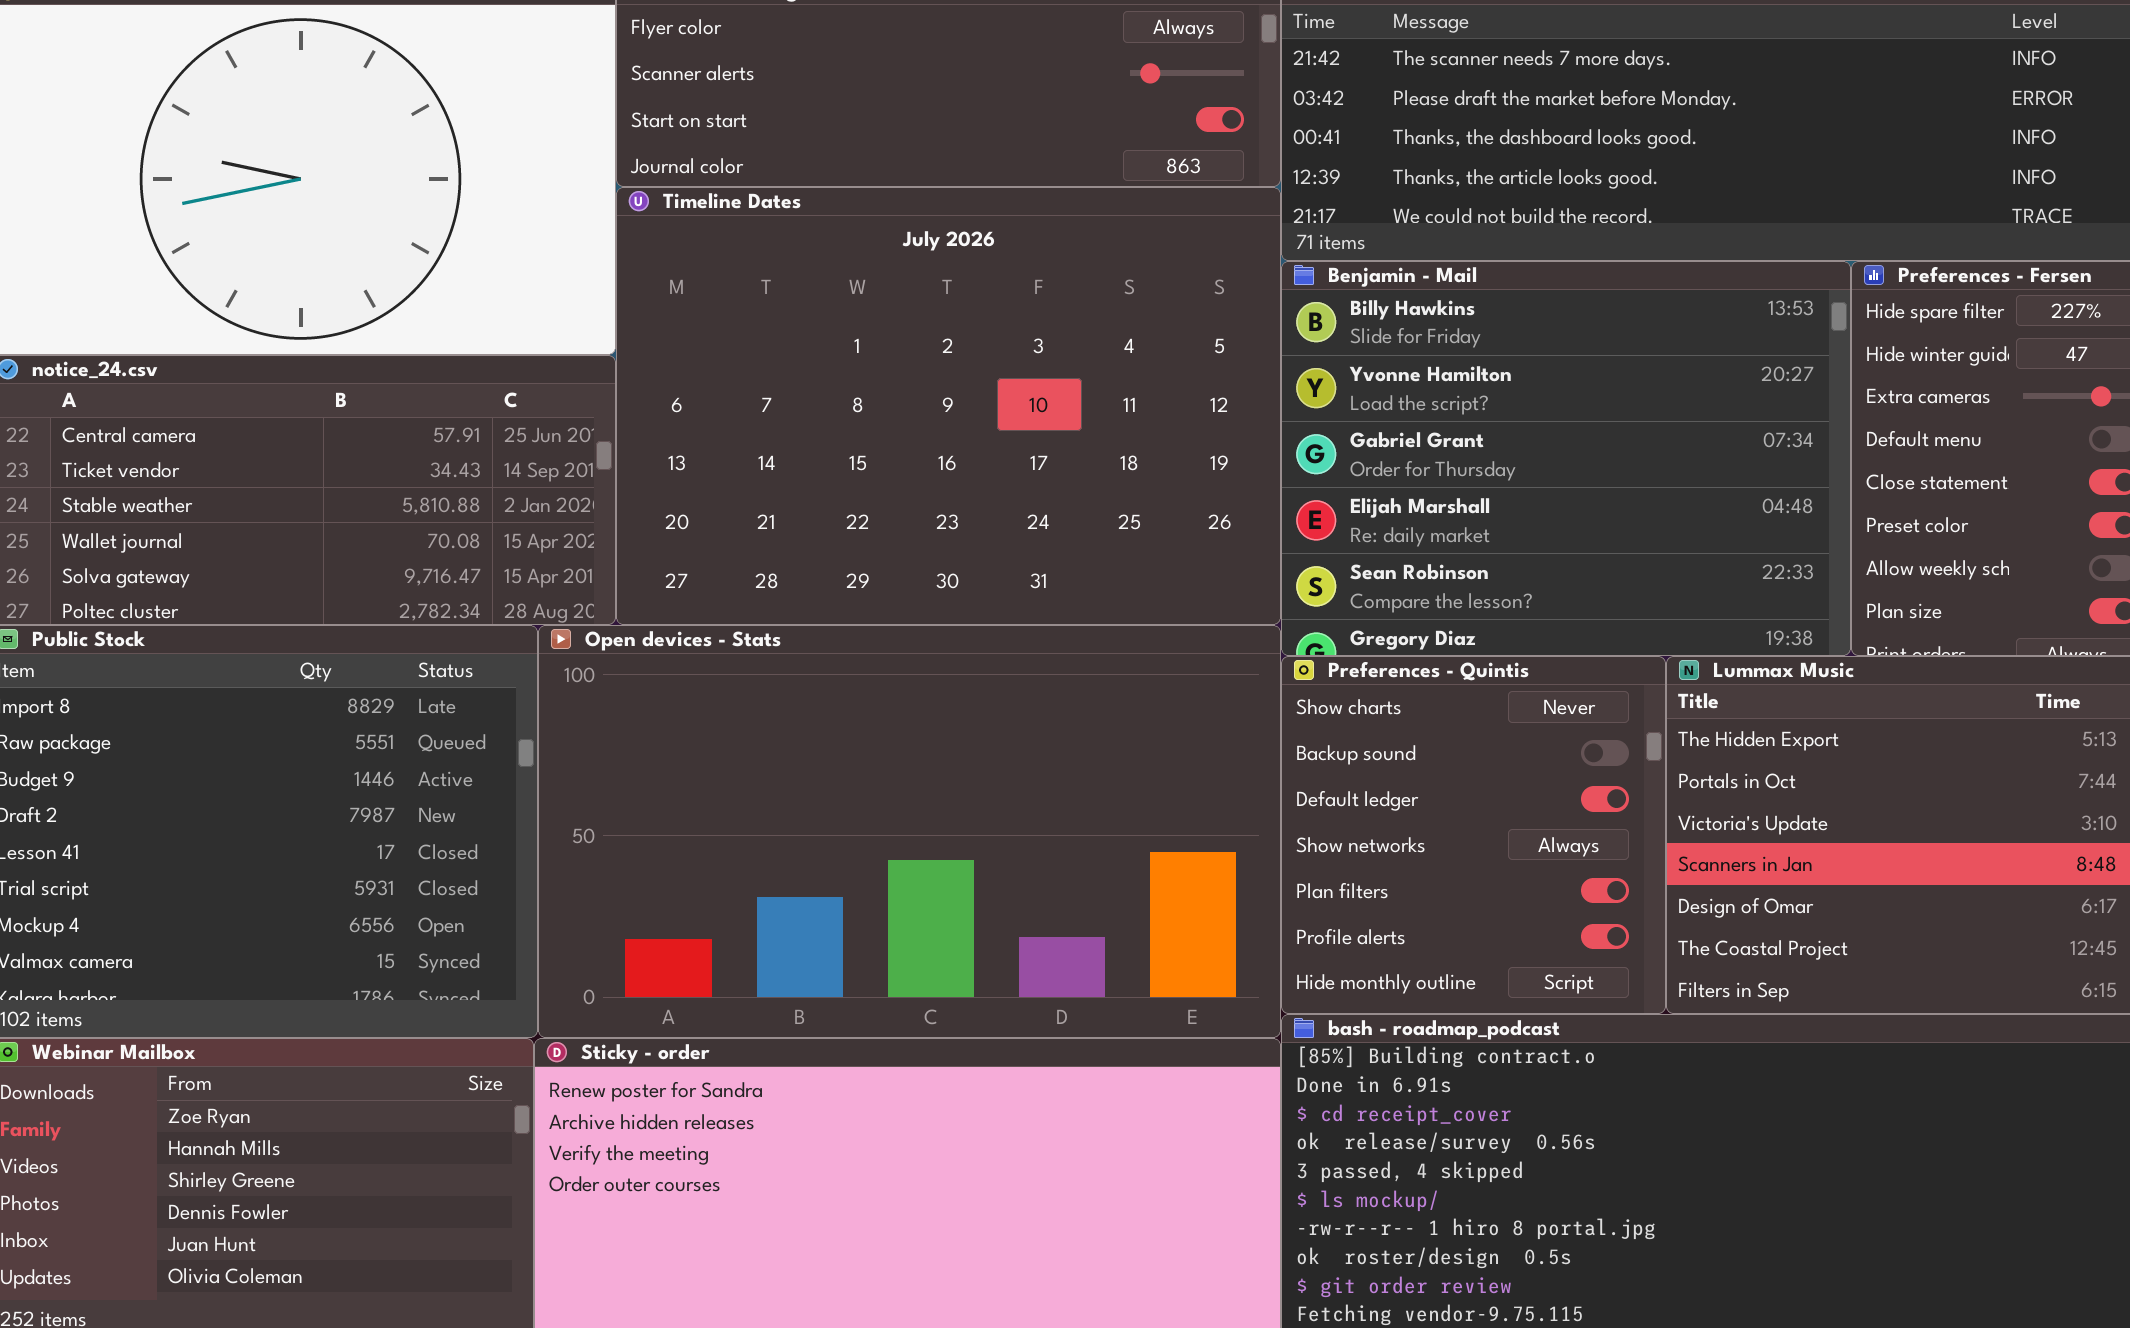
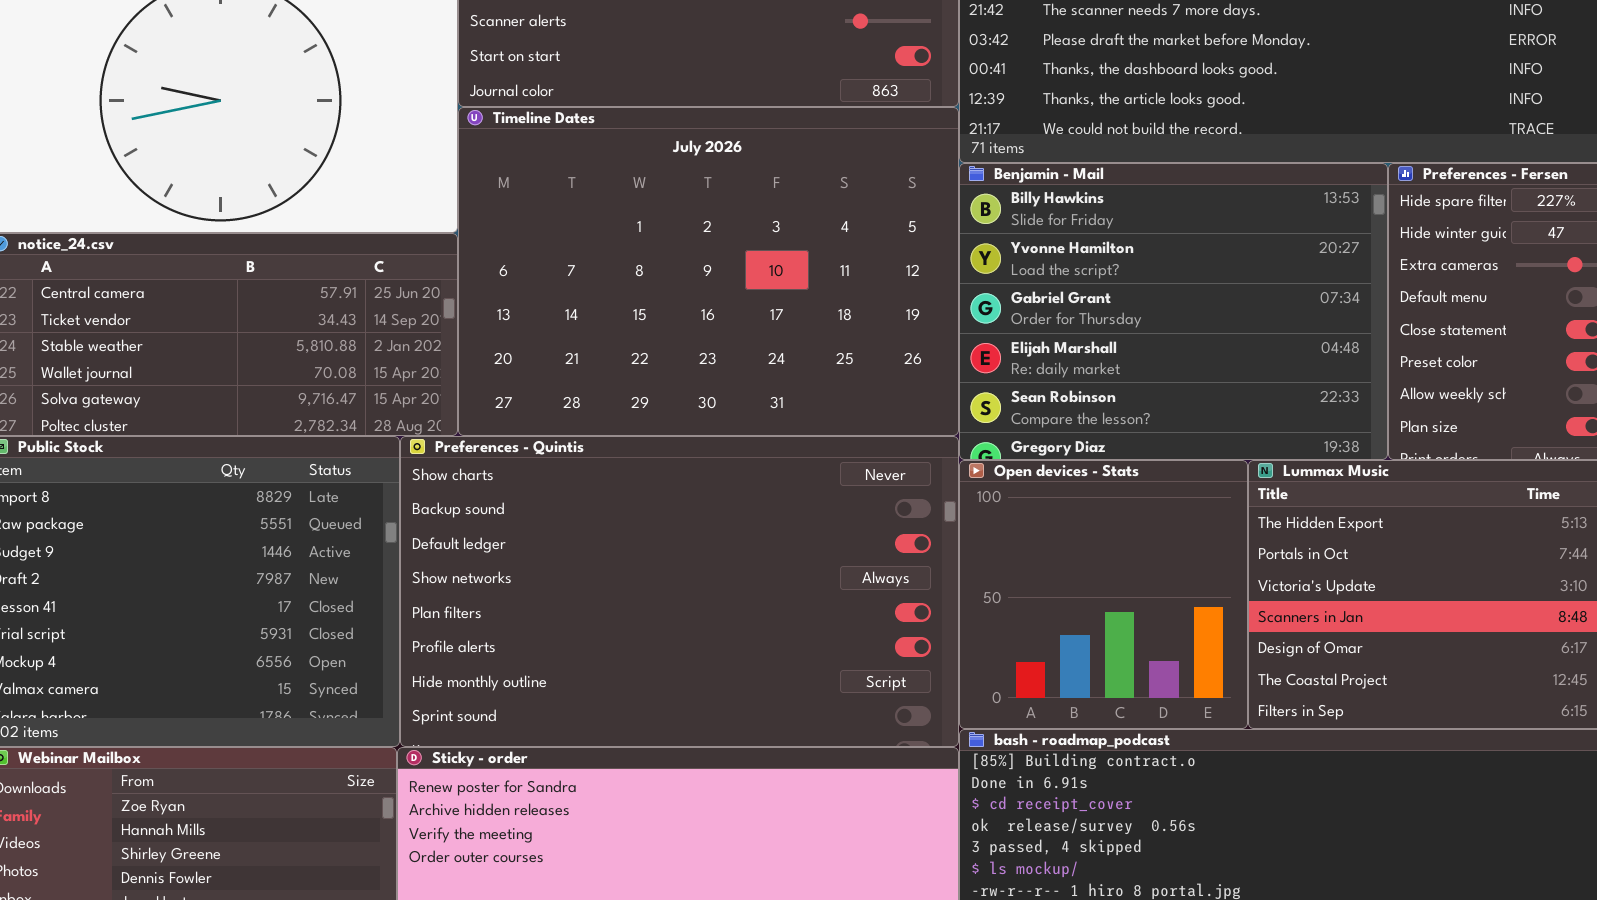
Open devices - Stats: [538,625,1281,1038] -> [959,460,1248,729], moved, resized
Preferences - Quintis: [1281,656,1666,1014] -> [400,436,959,747], moved, resized

